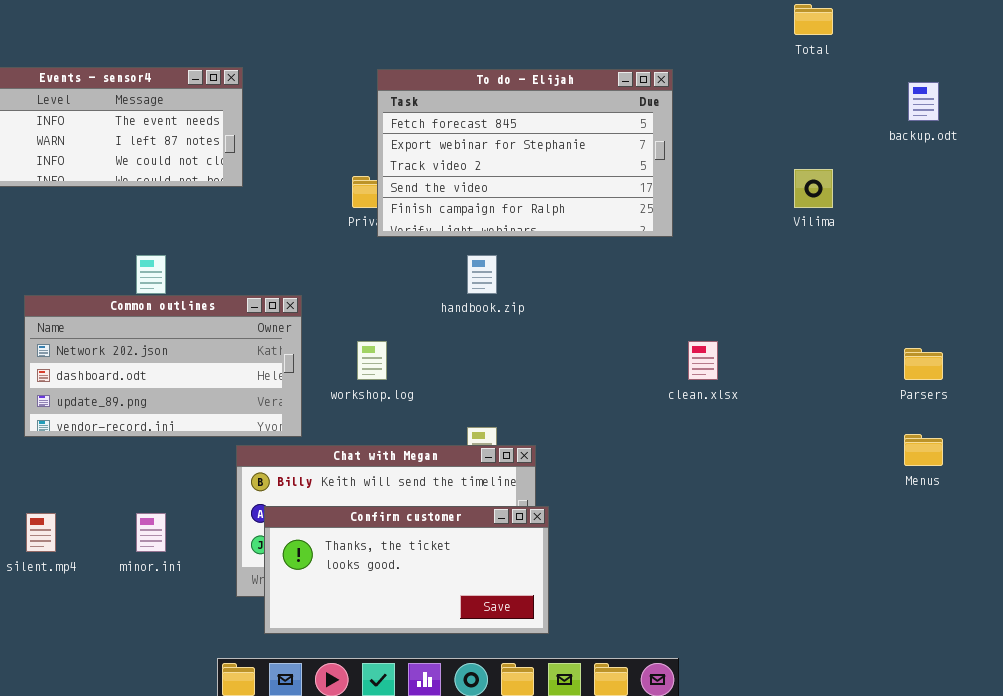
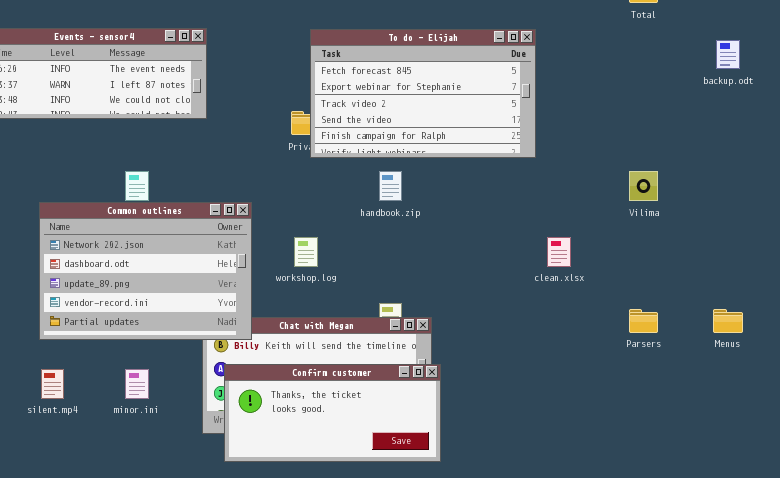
Vilima: [794,169,833,208] -> [629,171,658,201], moved
Common outlines: [24,295,302,437] -> [39,202,252,340], resized
Parsers: [904,348,943,380] -> [629,309,658,333], moved

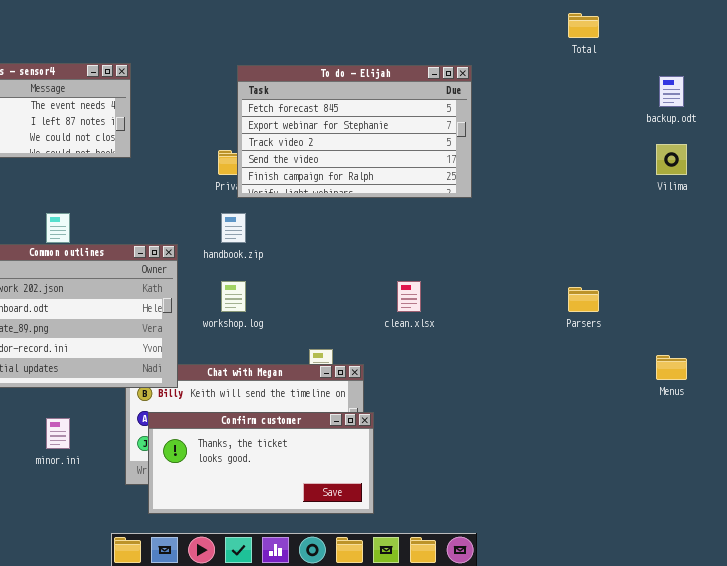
handbook.zip: [379,171,402,201] -> [221,213,246,243], moved
Vilima: [629,171,658,201] -> [656,144,687,175], moved
clean.xlsx: [547,237,571,267] -> [397,281,421,312], moved
Parsers: [629,309,658,333] -> [568,287,599,312], moved

